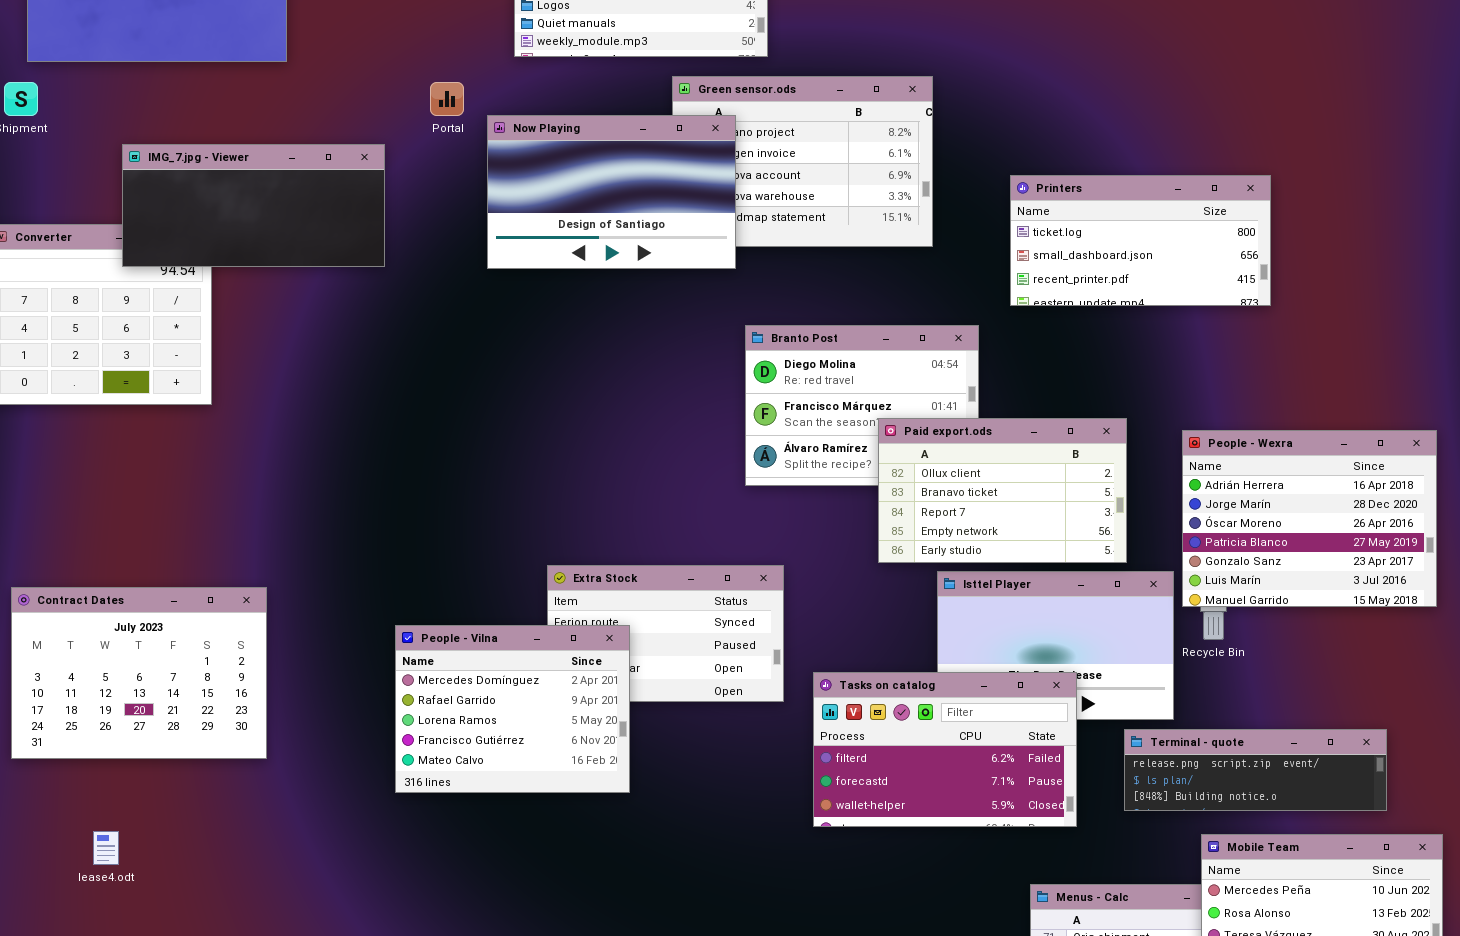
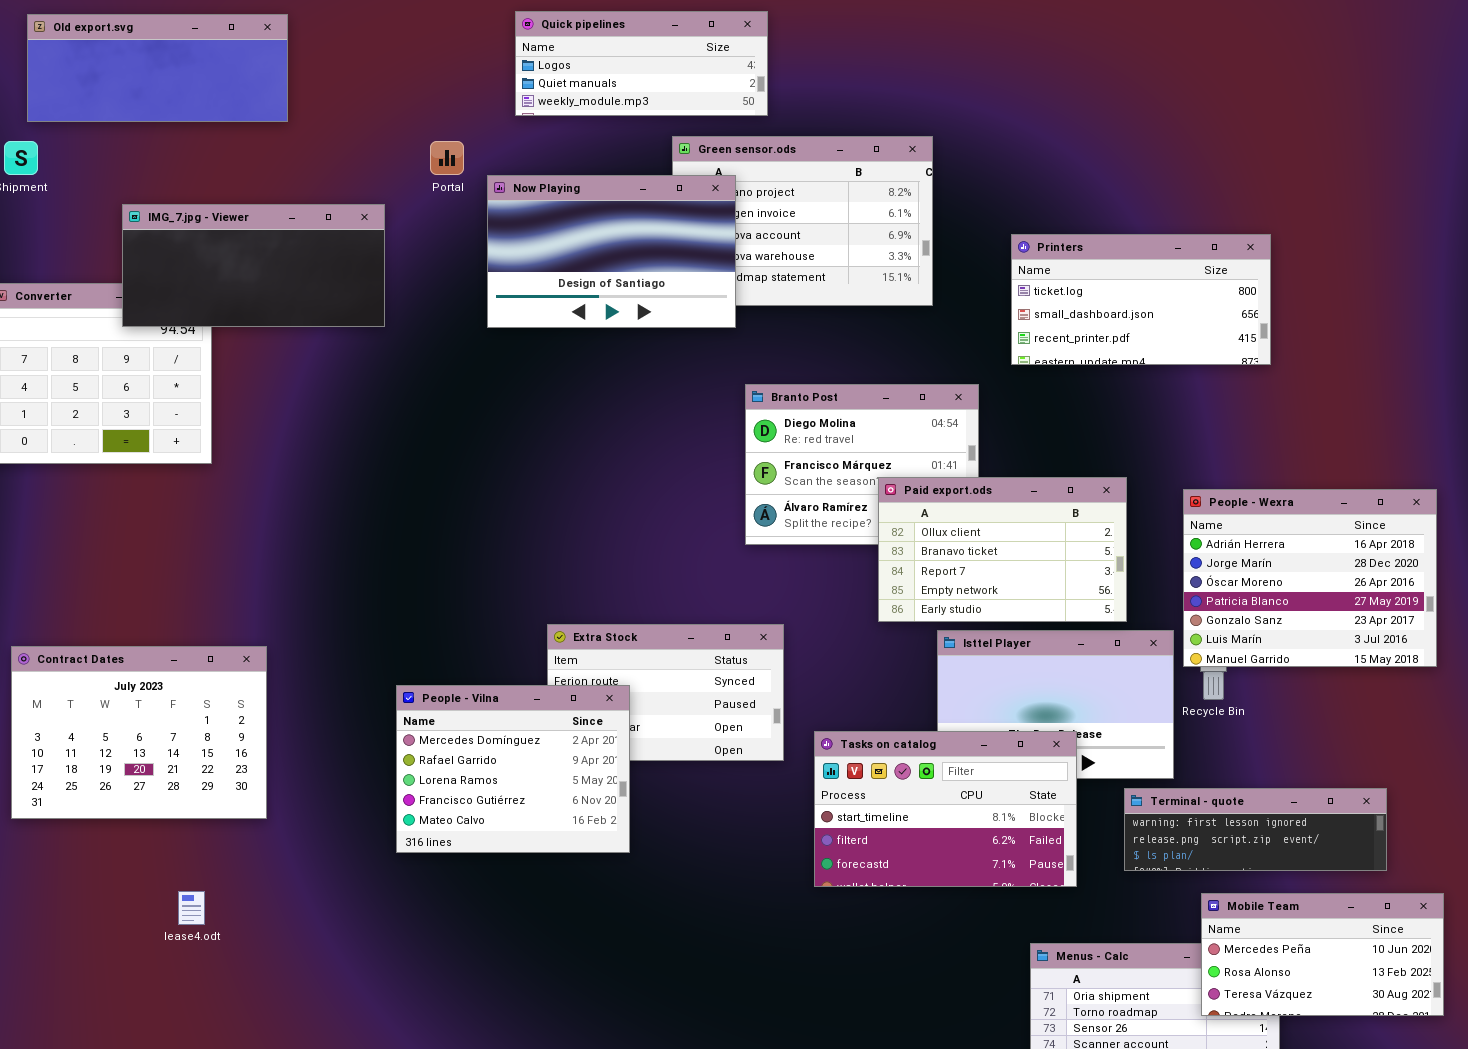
Tasks on catalog: [813,672,1077,827] -> [814,731,1077,887], scrolled up 1 row
Terminal - quote: [1124,729,1387,811] -> [1124,788,1387,871], scrolled up 1 row
lease4.odt: [93,831,119,865] -> [178,891,205,925], moved

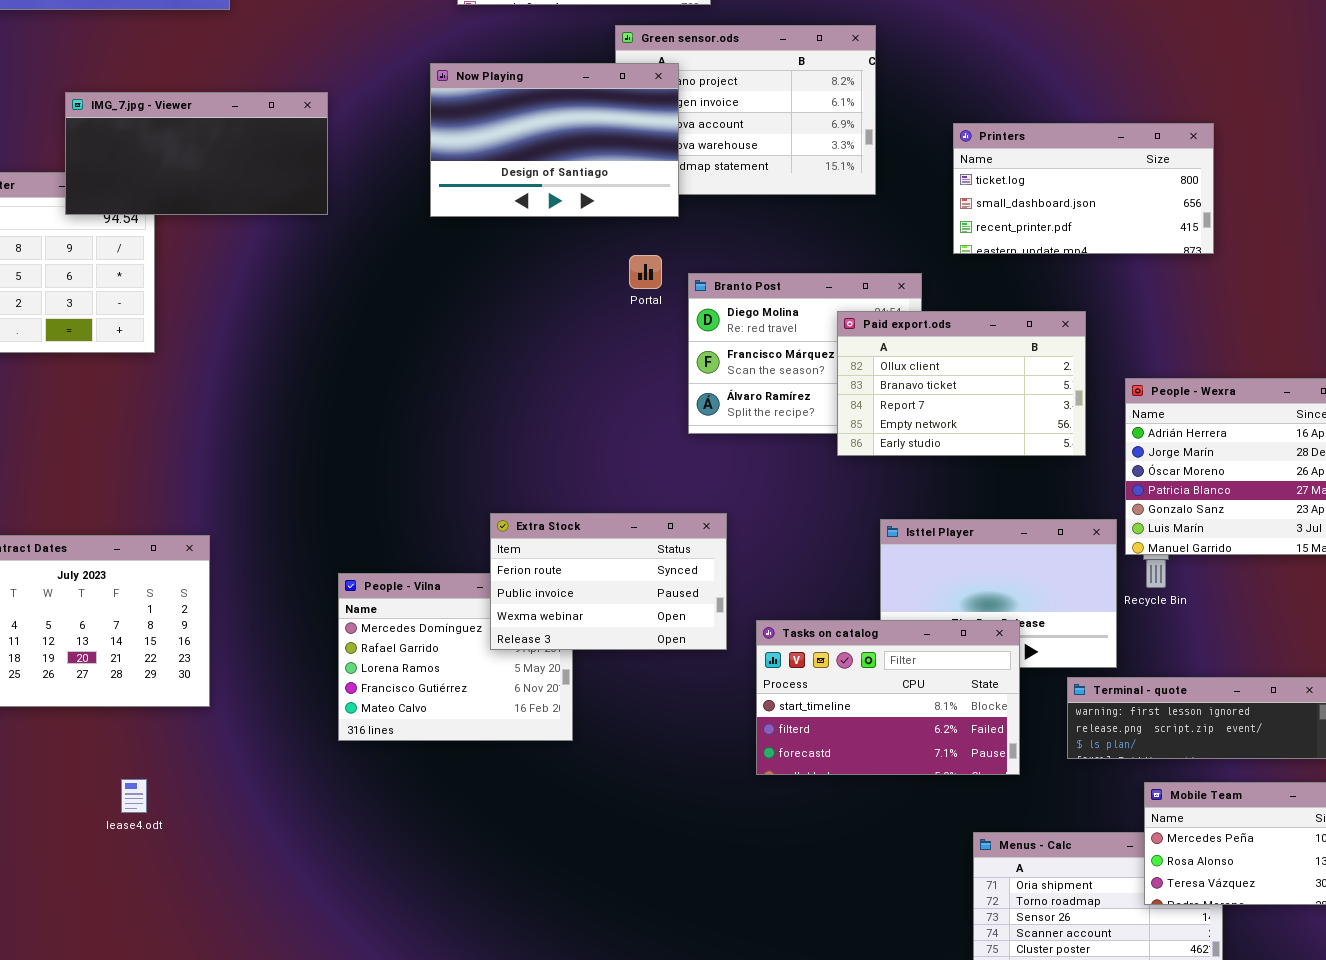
Portal: [430,141,464,175] -> [629,255,662,289], moved
Paid export.ods: [878,477,1127,622] -> [837,311,1086,456], moved
Extra Stock: [547,624,784,761] -> [490,513,727,650], raised

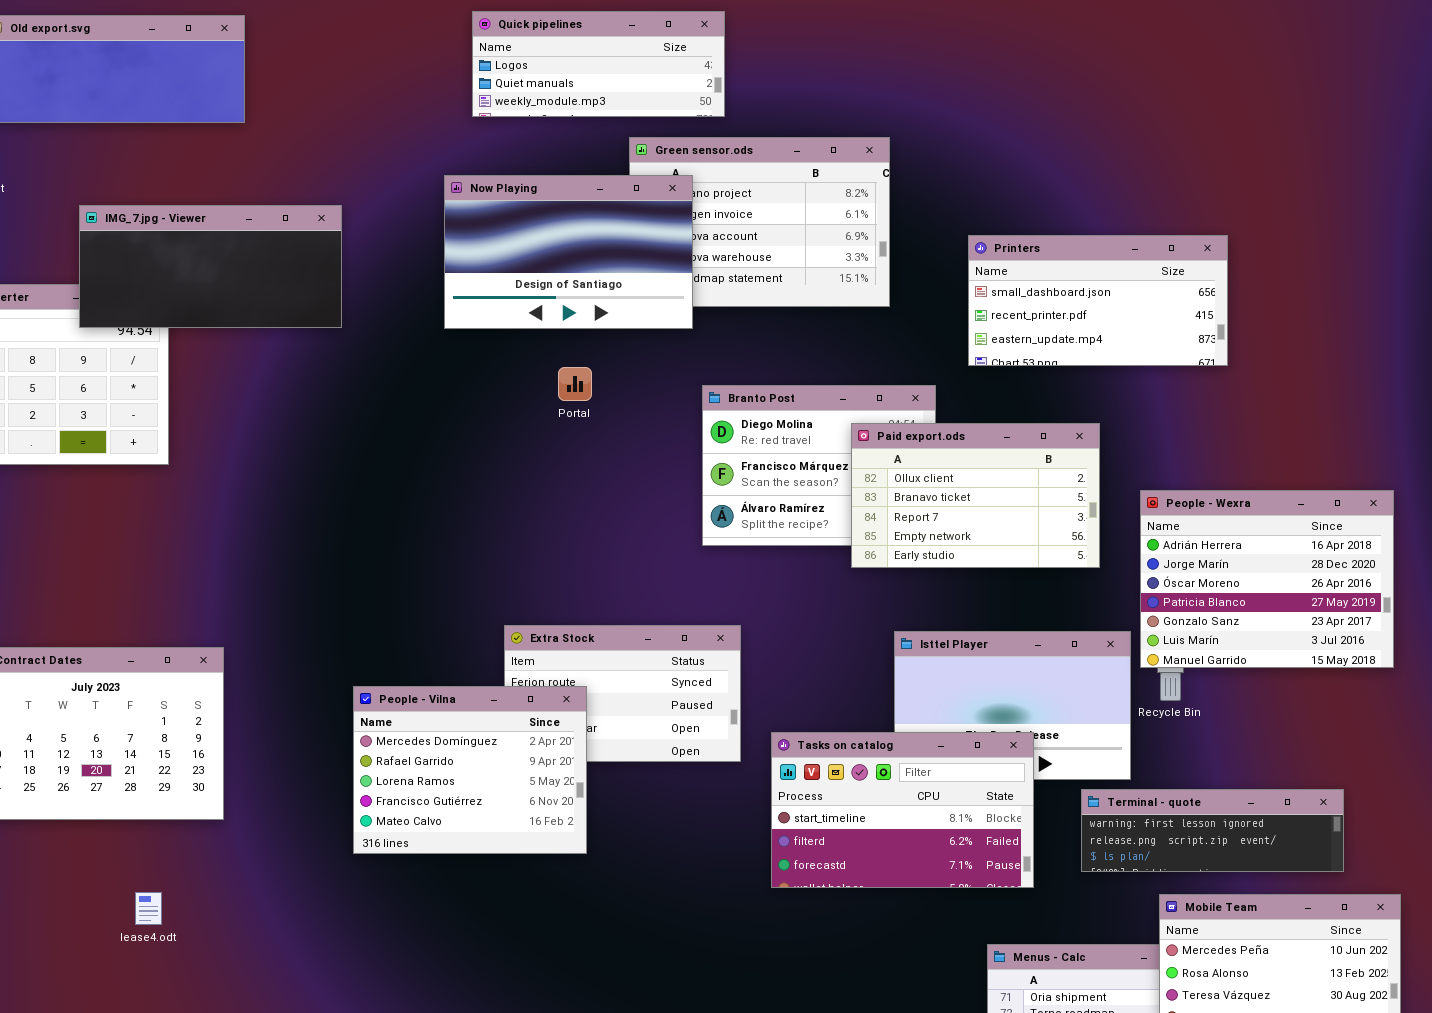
Printers: [953,123,1214,254] -> [968,235,1228,366], scrolled down 1 row
Portal: [629,255,662,289] -> [558,367,592,401], moved
People - Vilna: [338,573,573,741] -> [353,686,587,854], raised

